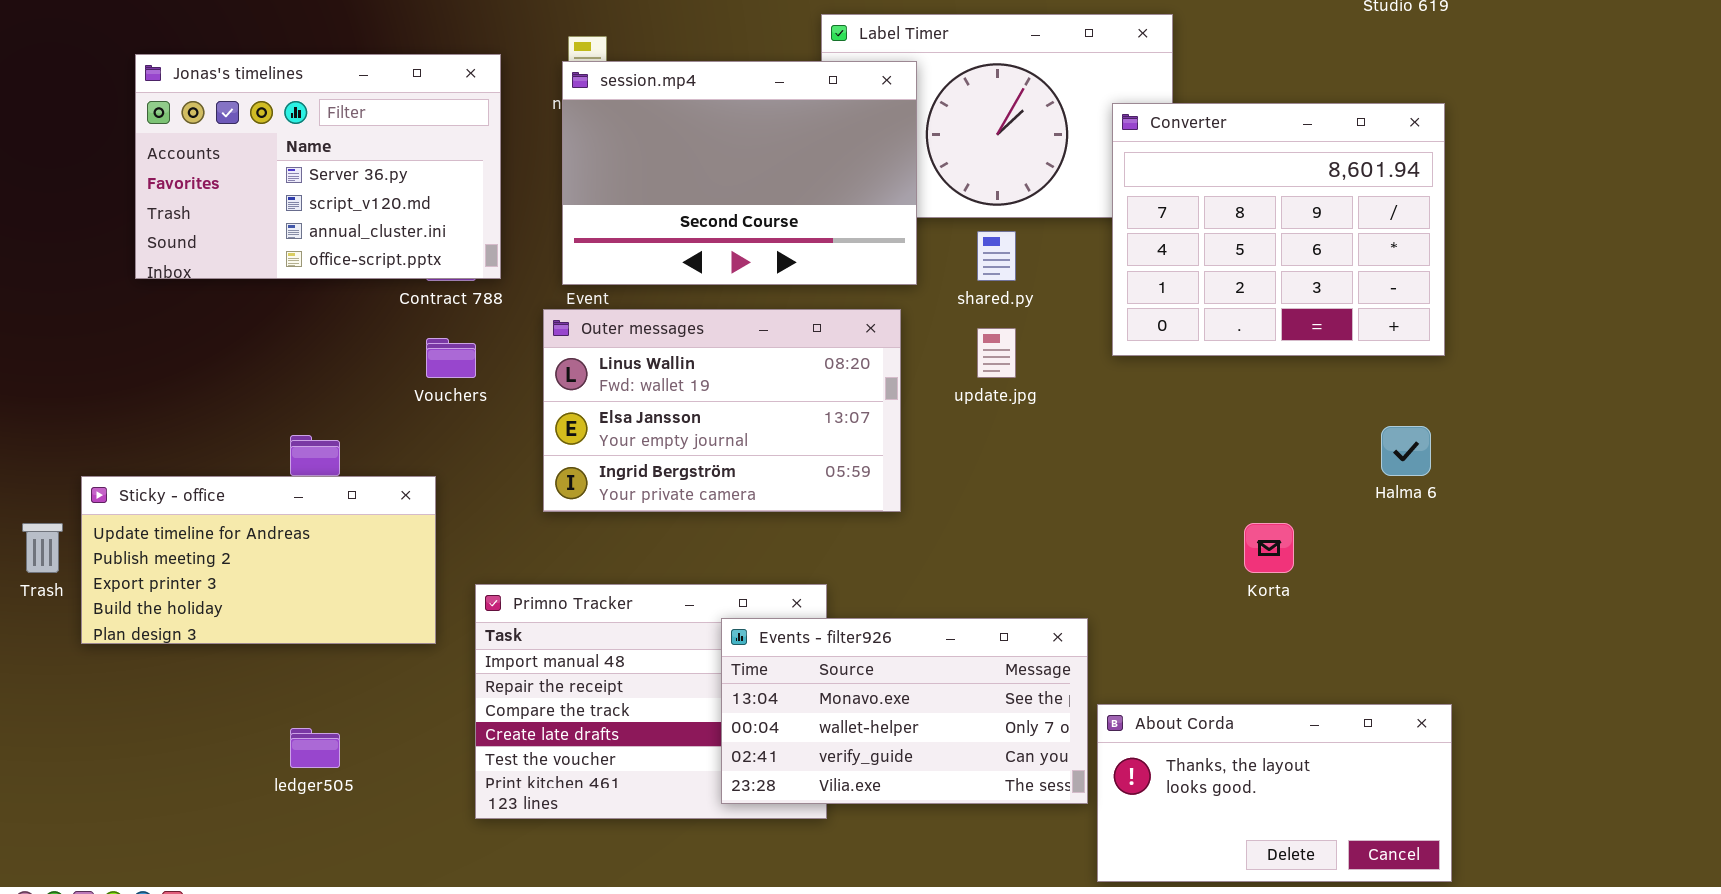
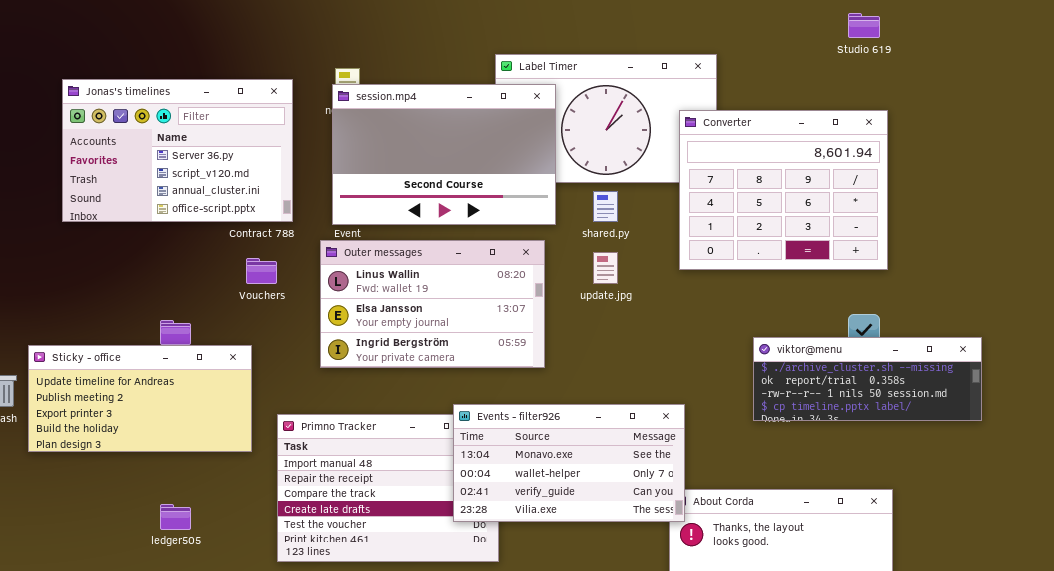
viktor@menu: none -> [753,337,982,421], opened
Events - filter926: [721,618,1088,804] -> [453,404,685,522], moved

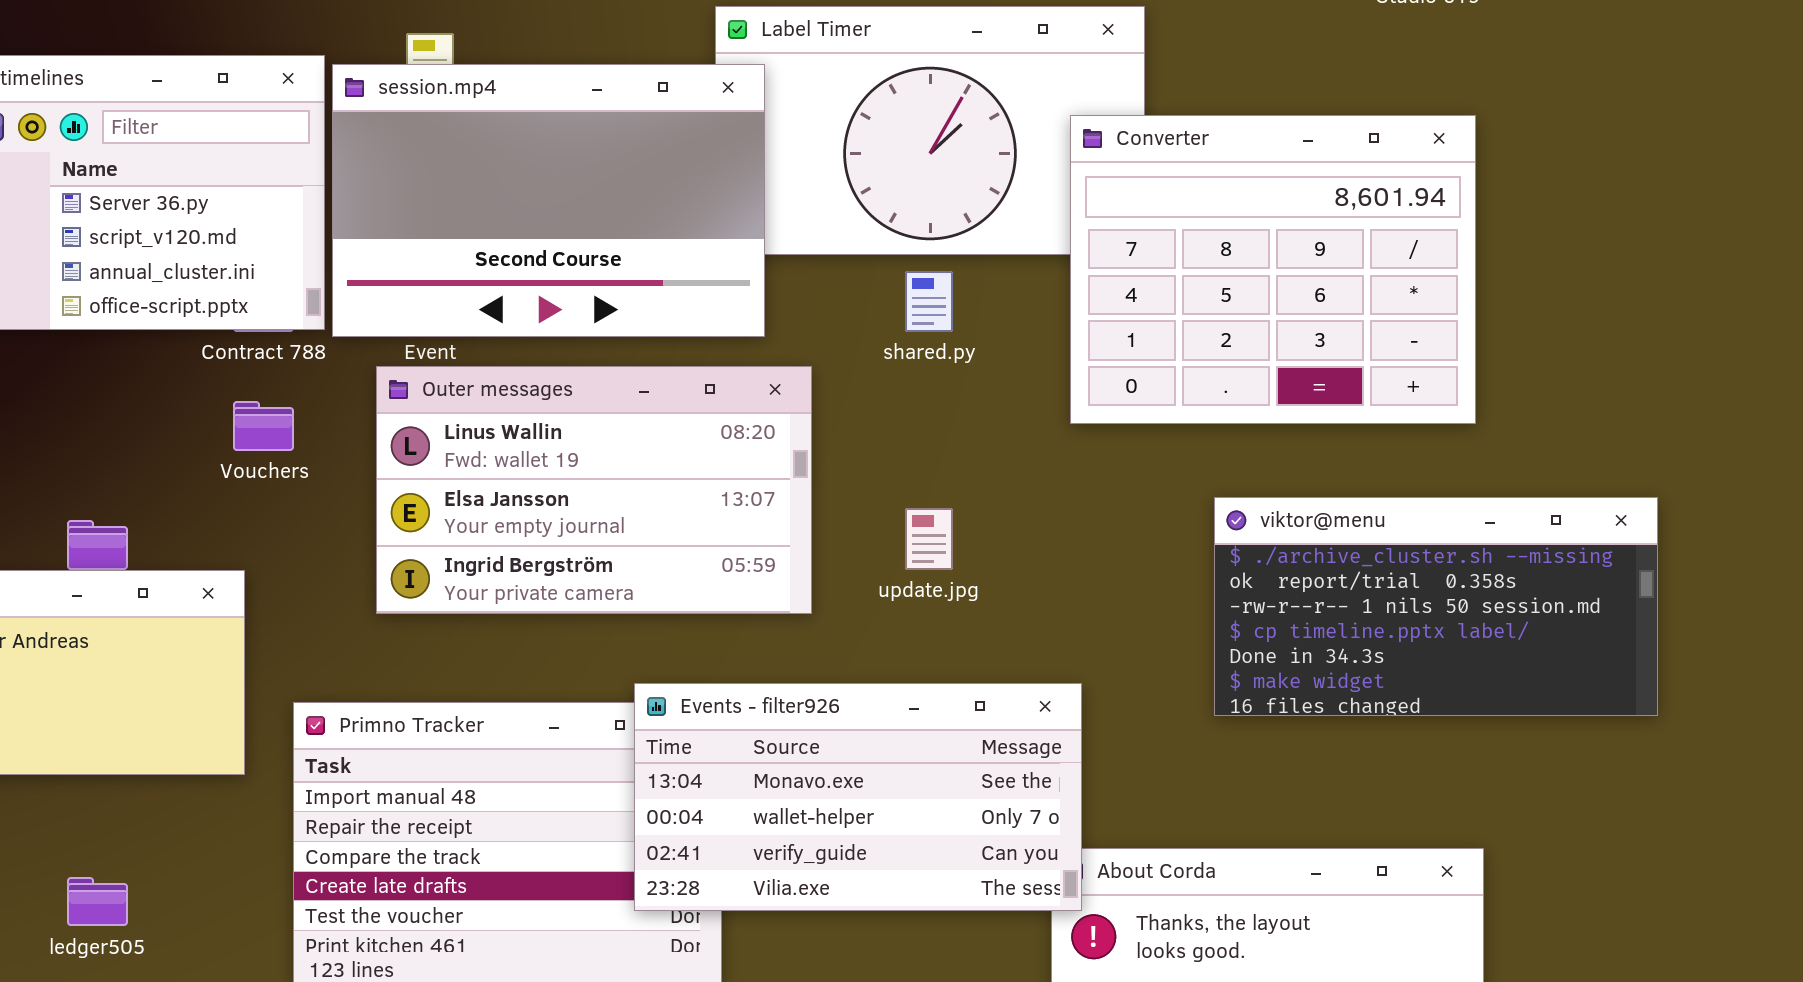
session.mp4: [332,84,556,225] -> [332,64,765,337], moved
update.jpg: [593,252,618,284] -> [905,508,953,570], moved
viktor@menu: [753,337,982,421] -> [1214,497,1658,716], resized

